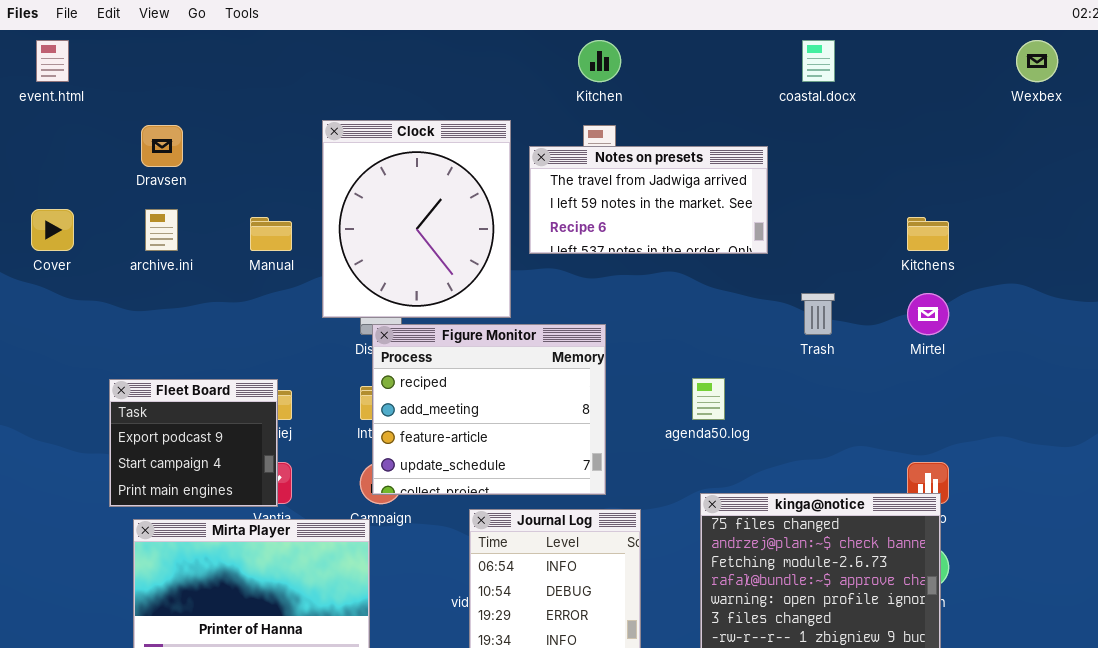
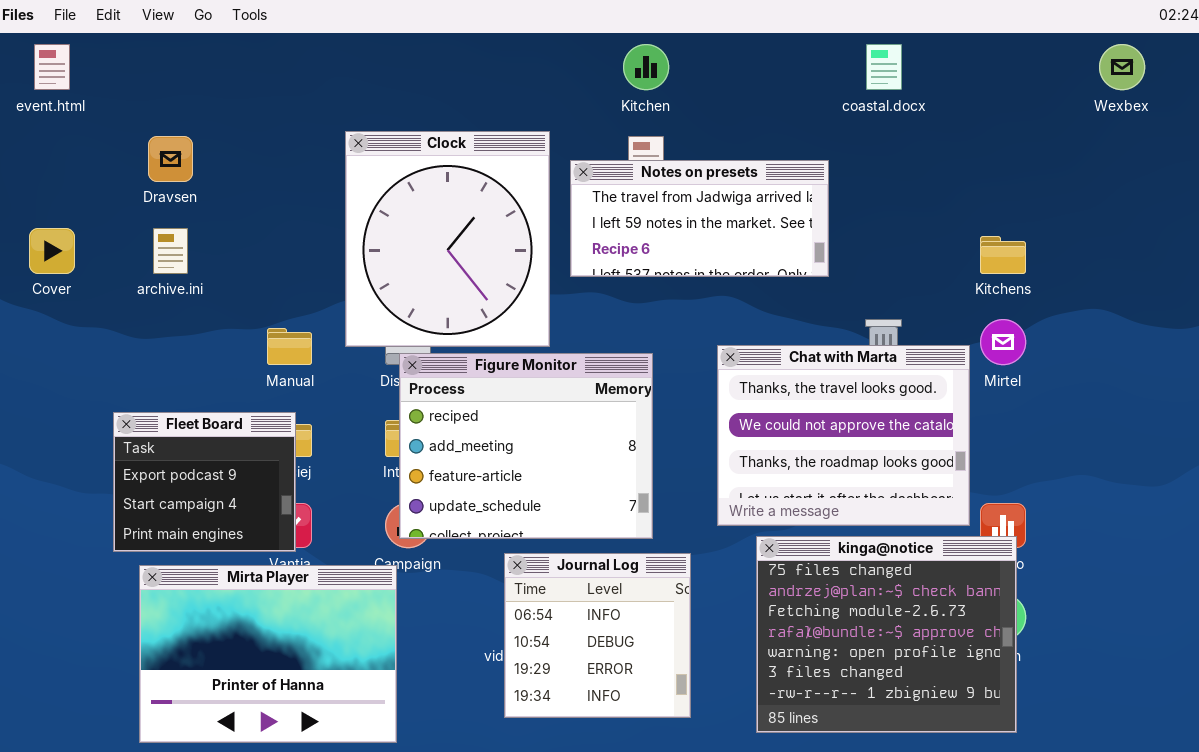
Manual: [250,217,292,251] -> [267,328,312,365], moved
Chat with Marta: none -> [717,345,970,526], opened

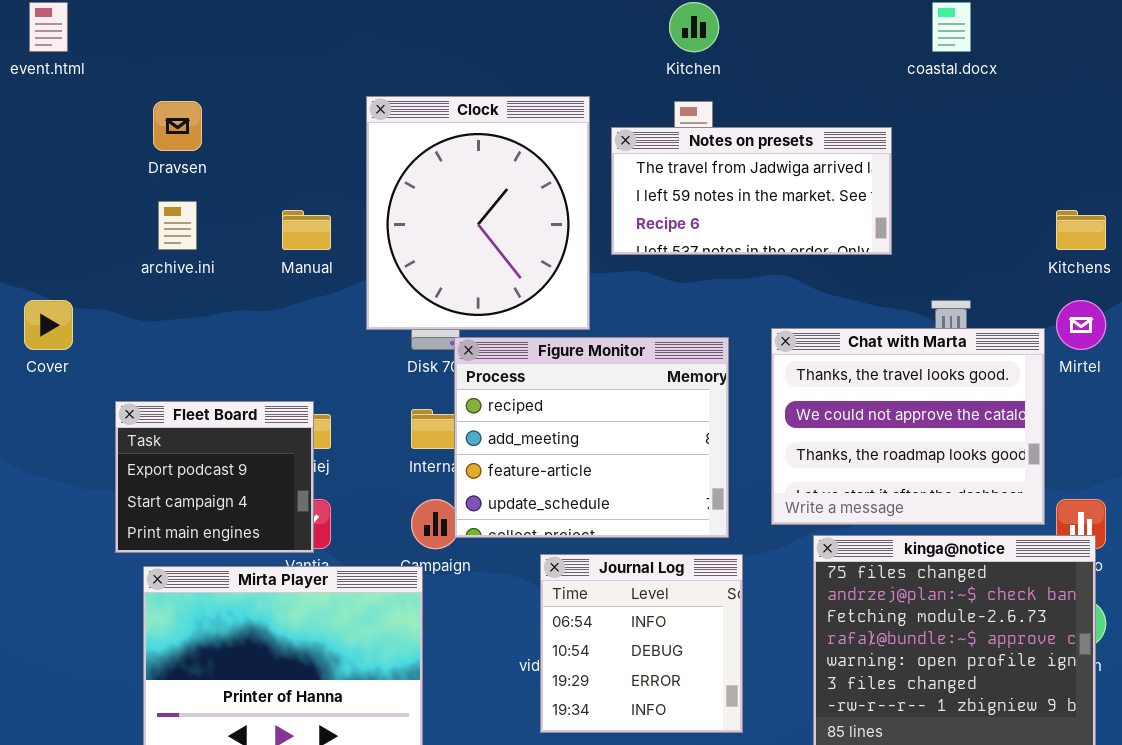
Cover: [29,228,75,274] -> [24,300,73,350], moved
Manual: [267,328,312,365] -> [282,210,331,250], moved
Figure Monitor: [399,353,653,539] -> [454,337,729,538], moved

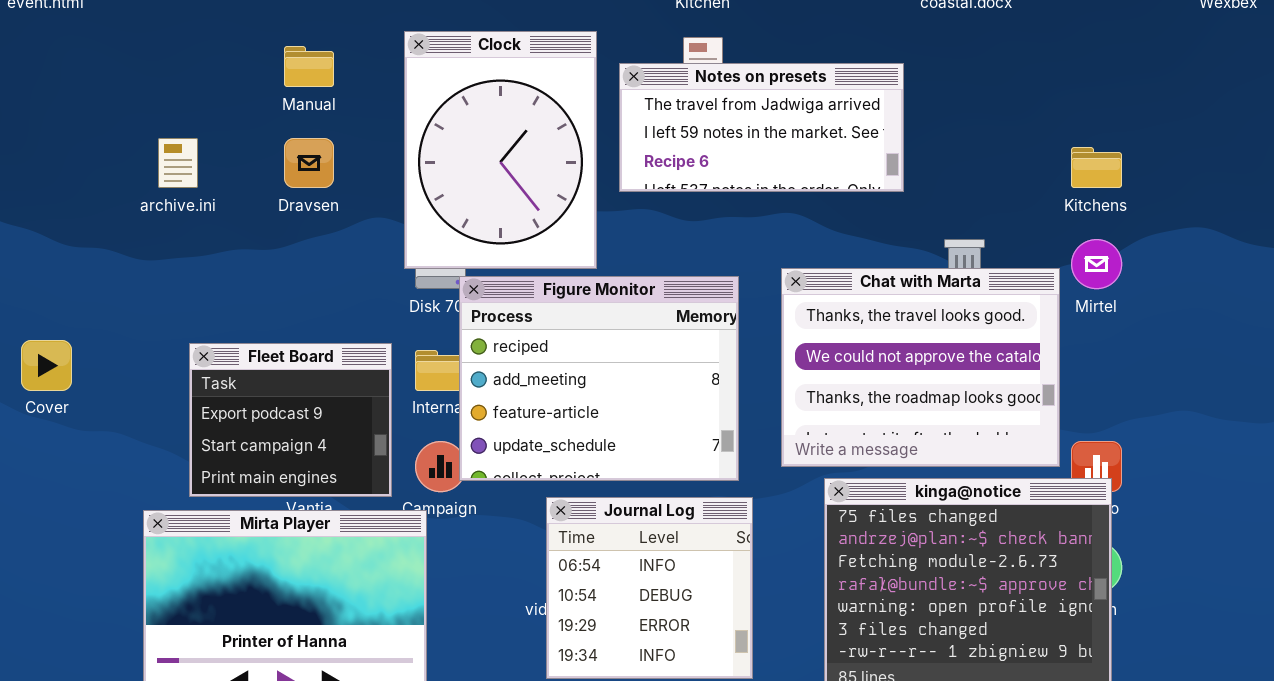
Clock: [366,96,590,330] -> [404,31,597,269], resized
Dravsen: [153,101,202,151] -> [284,138,334,188], moved
Manual: [282,210,331,250] -> [284,46,334,87], moved
Cover: [24,300,73,350] -> [21,340,72,391], moved
Fleet Board: [115,401,314,553] -> [189,343,392,497], moved

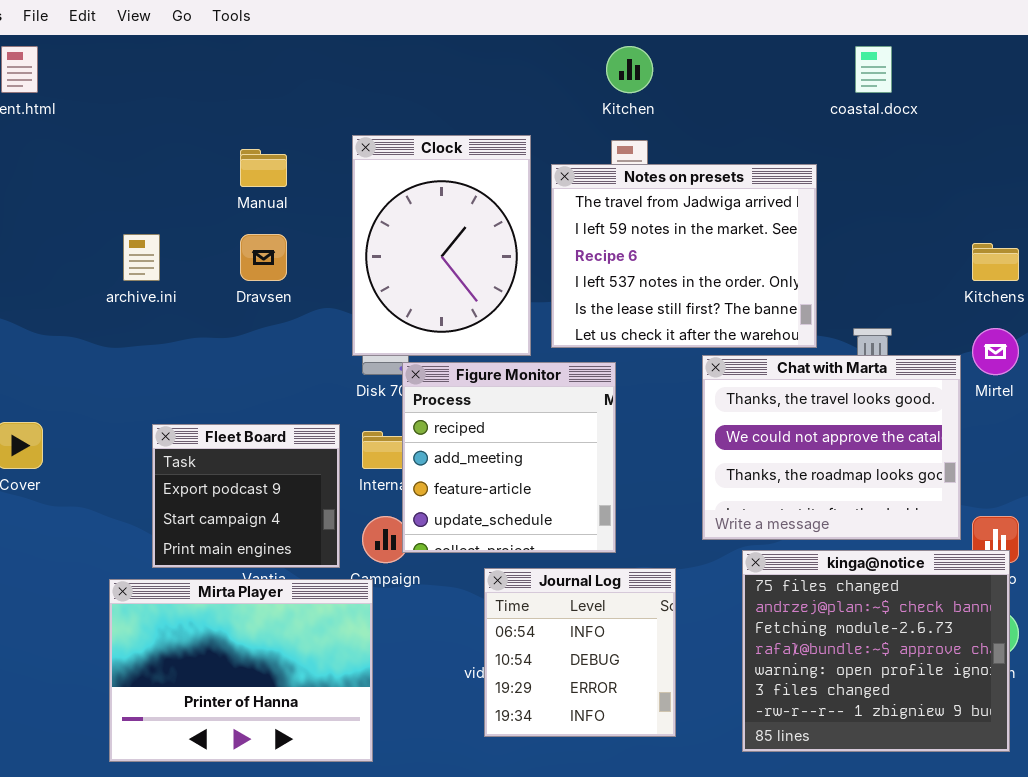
Notes on presets: [619,63,904,192] -> [551,164,817,348], resized
Figure Monitor: [459,276,739,481] -> [402,362,616,553], resized

